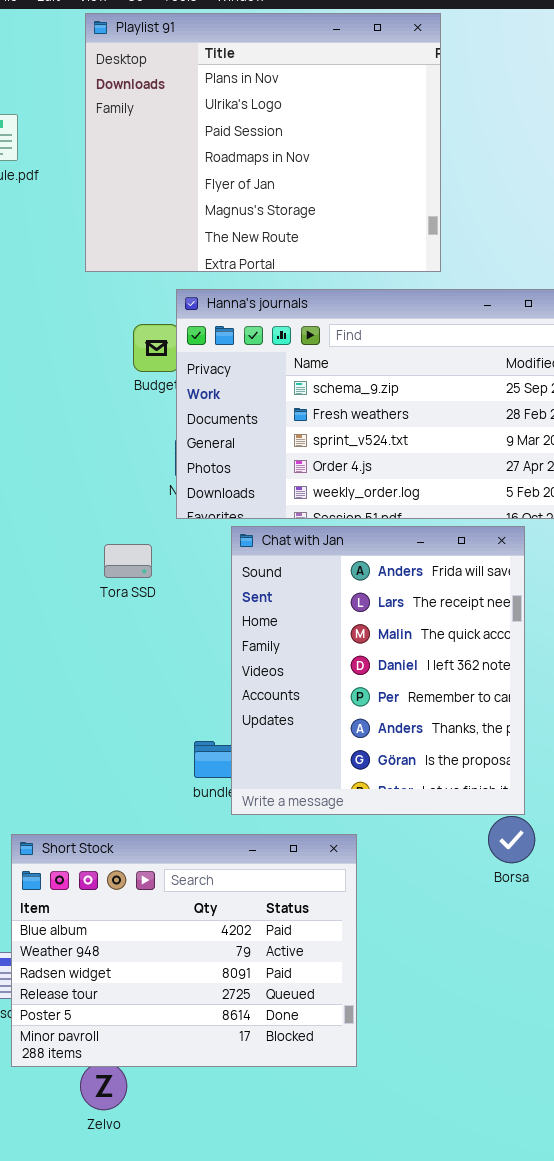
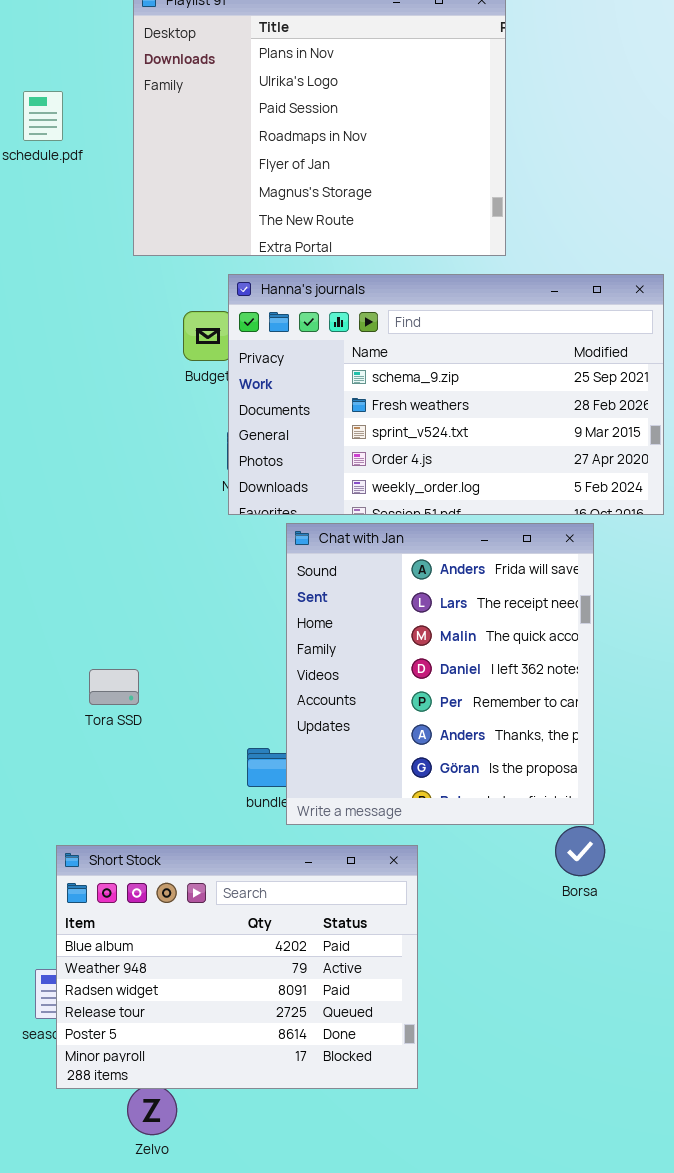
Tora SSD: [104,544,152,578] -> [89,669,139,705], moved

